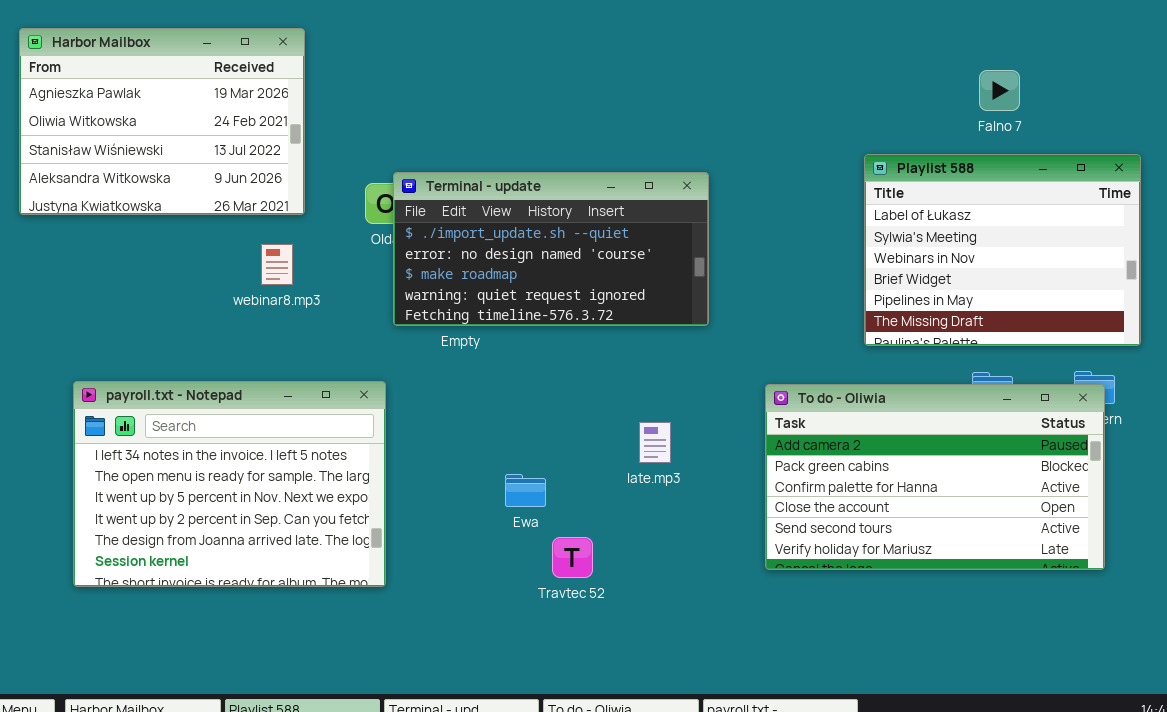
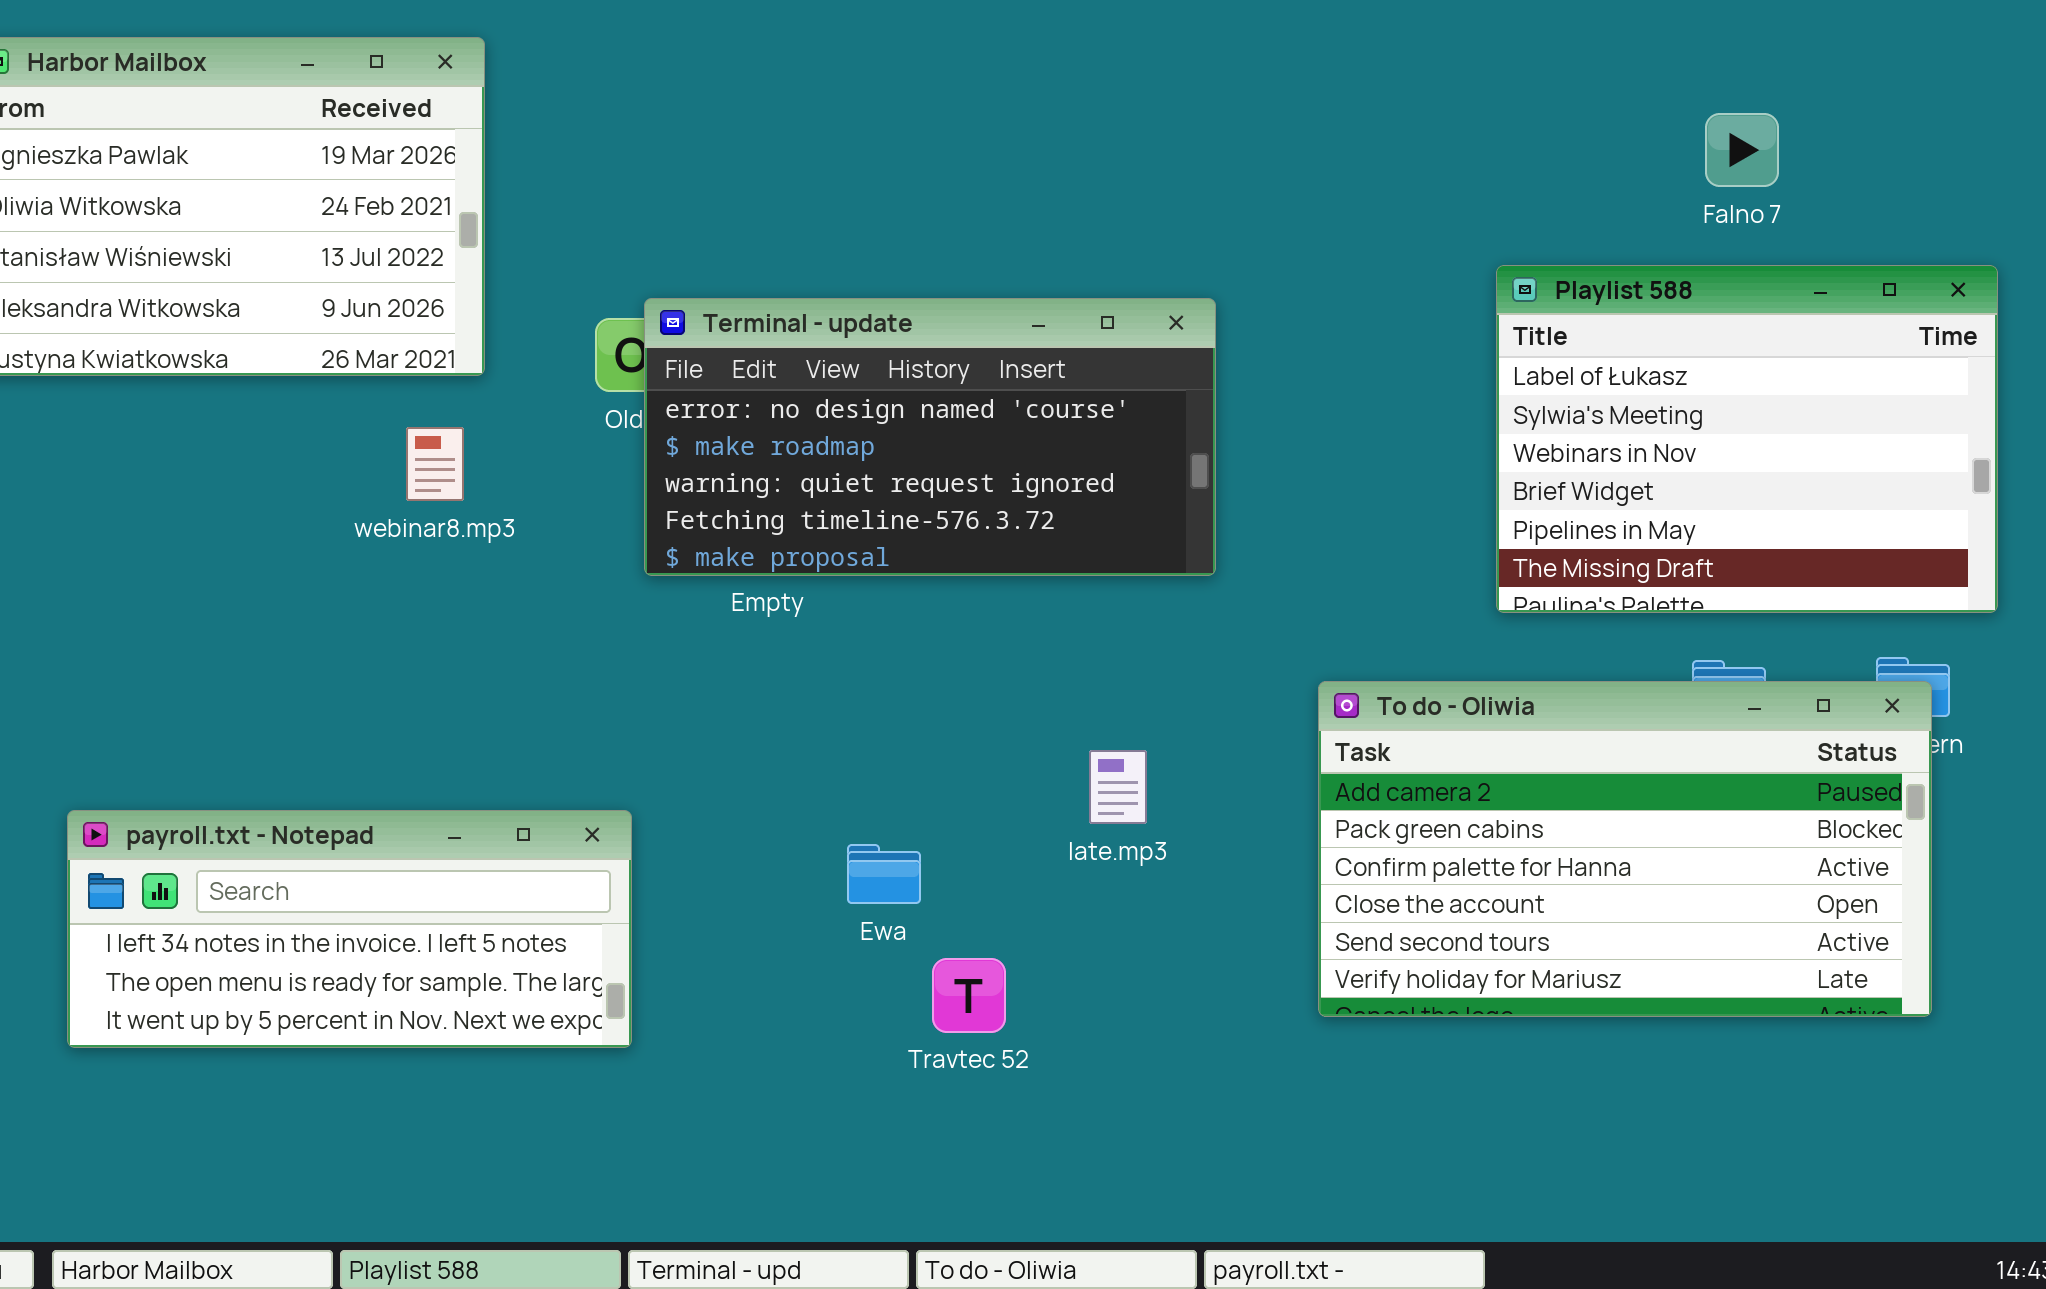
Terminal - update: [393,172,709,326] -> [644,298,1216,576], scrolled down 1 row
payroll.txt - Notepad: [73,381,386,587] -> [67,810,632,1048], resized

